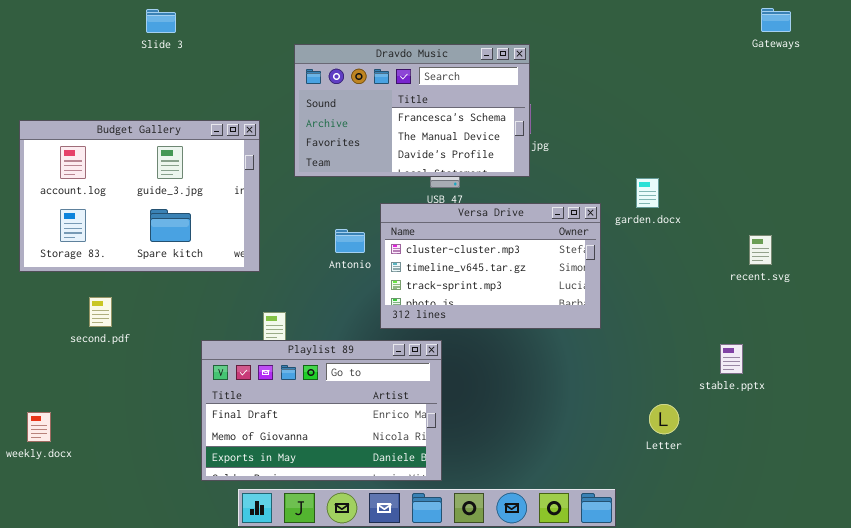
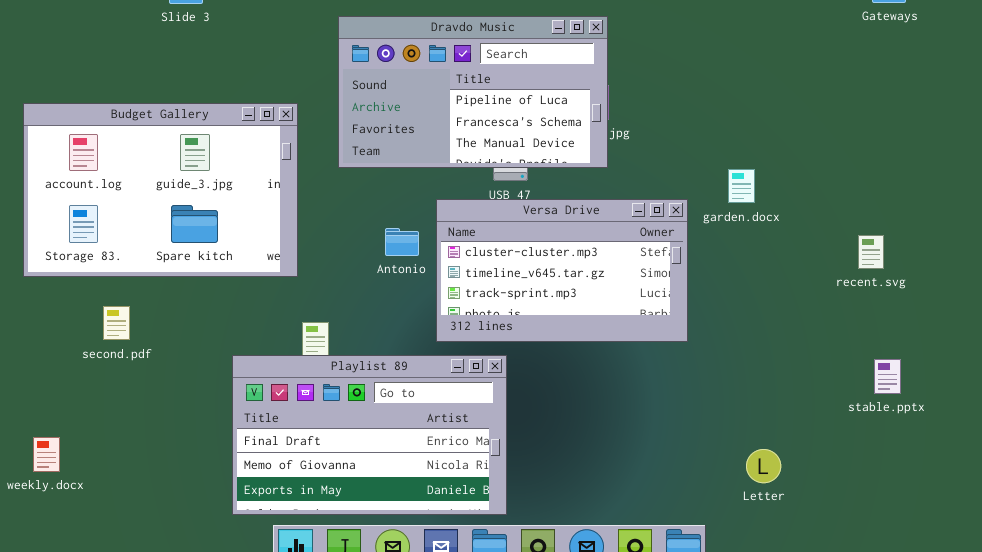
Dravdo Music: [294,44,530,177] -> [338,16,608,168], scrolled up 1 row
stable.pptx: [720,344,743,374] -> [874,359,901,394], moved
Letter: [649,404,679,434] -> [746,449,781,483], moved

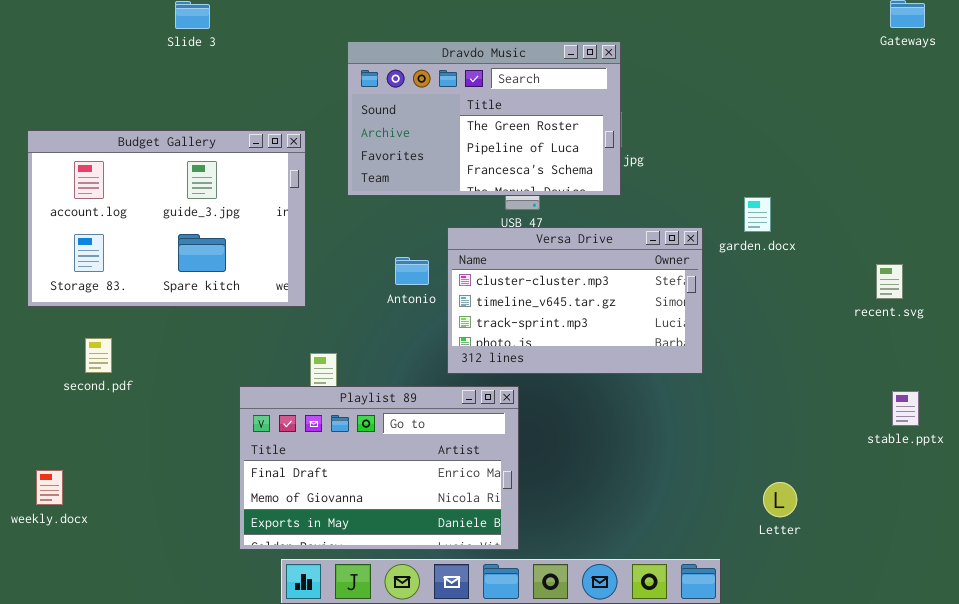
Dravdo Music: [338,16,608,168] -> [347,41,621,196], scrolled up 1 row
second.pdf: [103,306,130,340] -> [85,338,112,373], moved

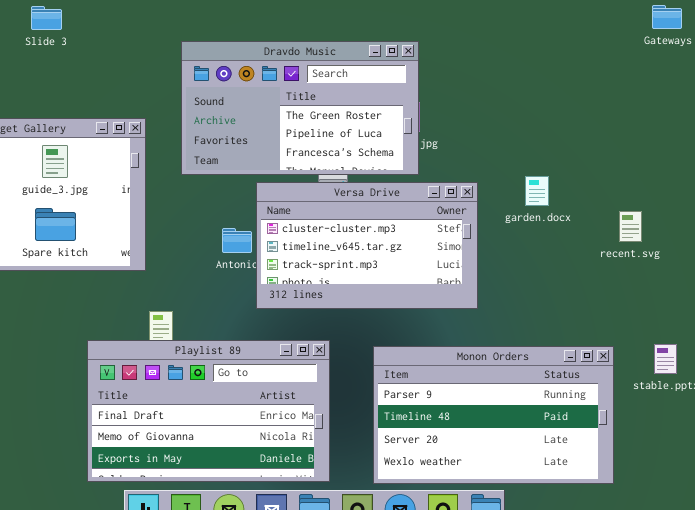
Versa Drive: [447,227,703,374] -> [256,182,478,309], moved
recent.svg: [876,264,903,299] -> [619,211,642,242], moved
Monon Orders: none -> [373,346,614,484], opened

